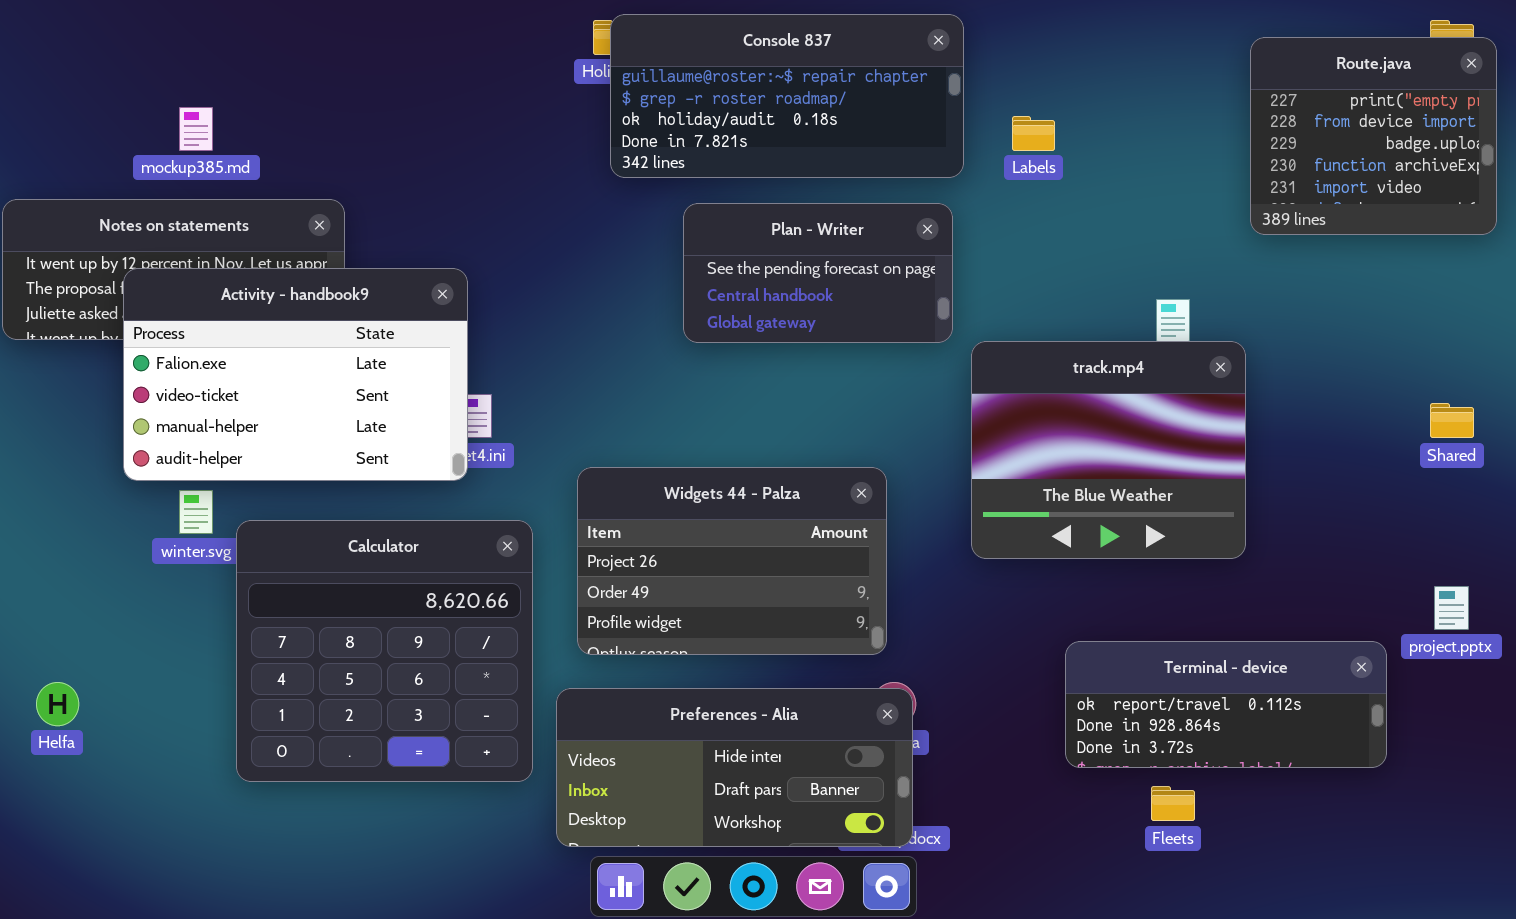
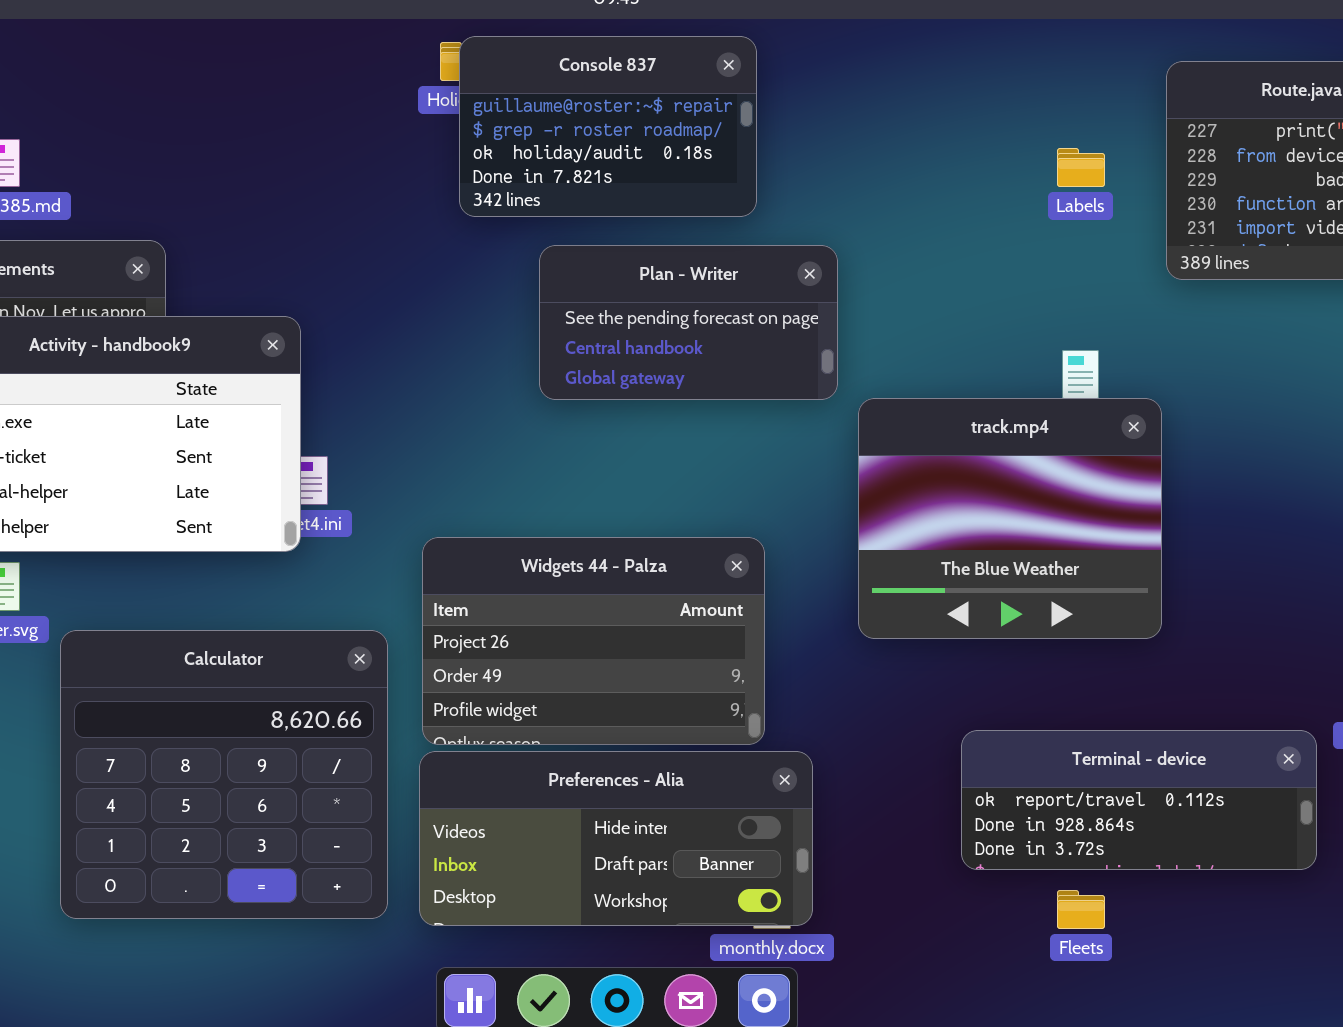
Console 837: [610,14,964,178] -> [459,36,757,217], resized
Labels: [1012,116,1055,151] -> [1057,148,1105,187], moved
Calculator: [236,520,533,782] -> [60,630,388,919], moved
Preferences - Alia: [556,688,913,847] -> [419,751,813,926], moved

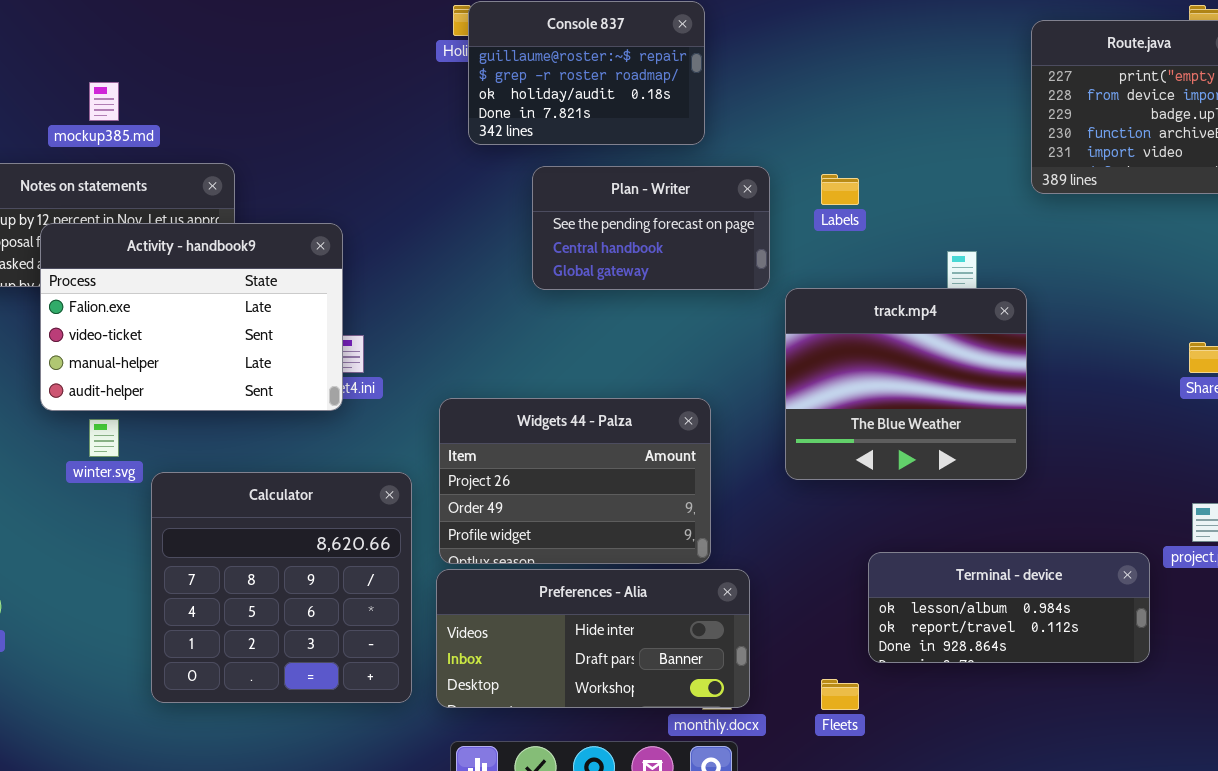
Labels: [1057,148,1105,187] -> [821,174,859,205], moved
Terminal - device: [961,730,1317,870] -> [868,552,1150,663], scrolled up 1 row
Fleets: [1057,890,1105,929] -> [821,679,859,710], moved

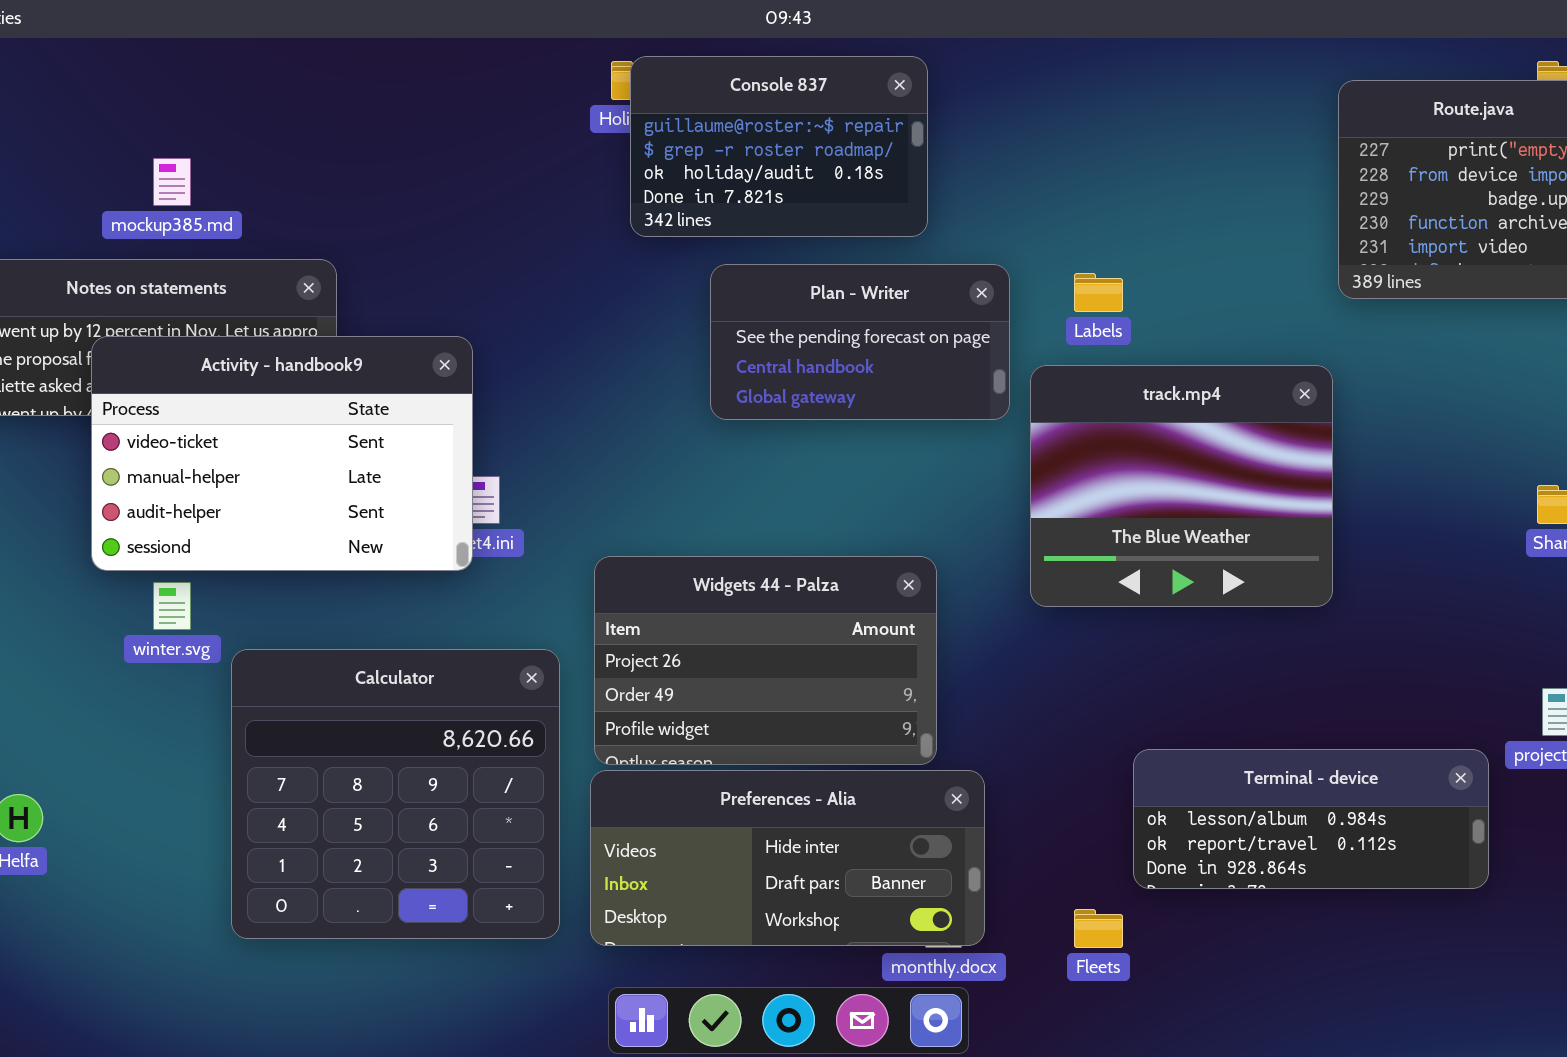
Activity - handbook9: [40,223,343,411] -> [91,336,473,571], scrolled down 1 row
track.mp4: [785,288,1027,480] -> [1030,365,1333,607], moved

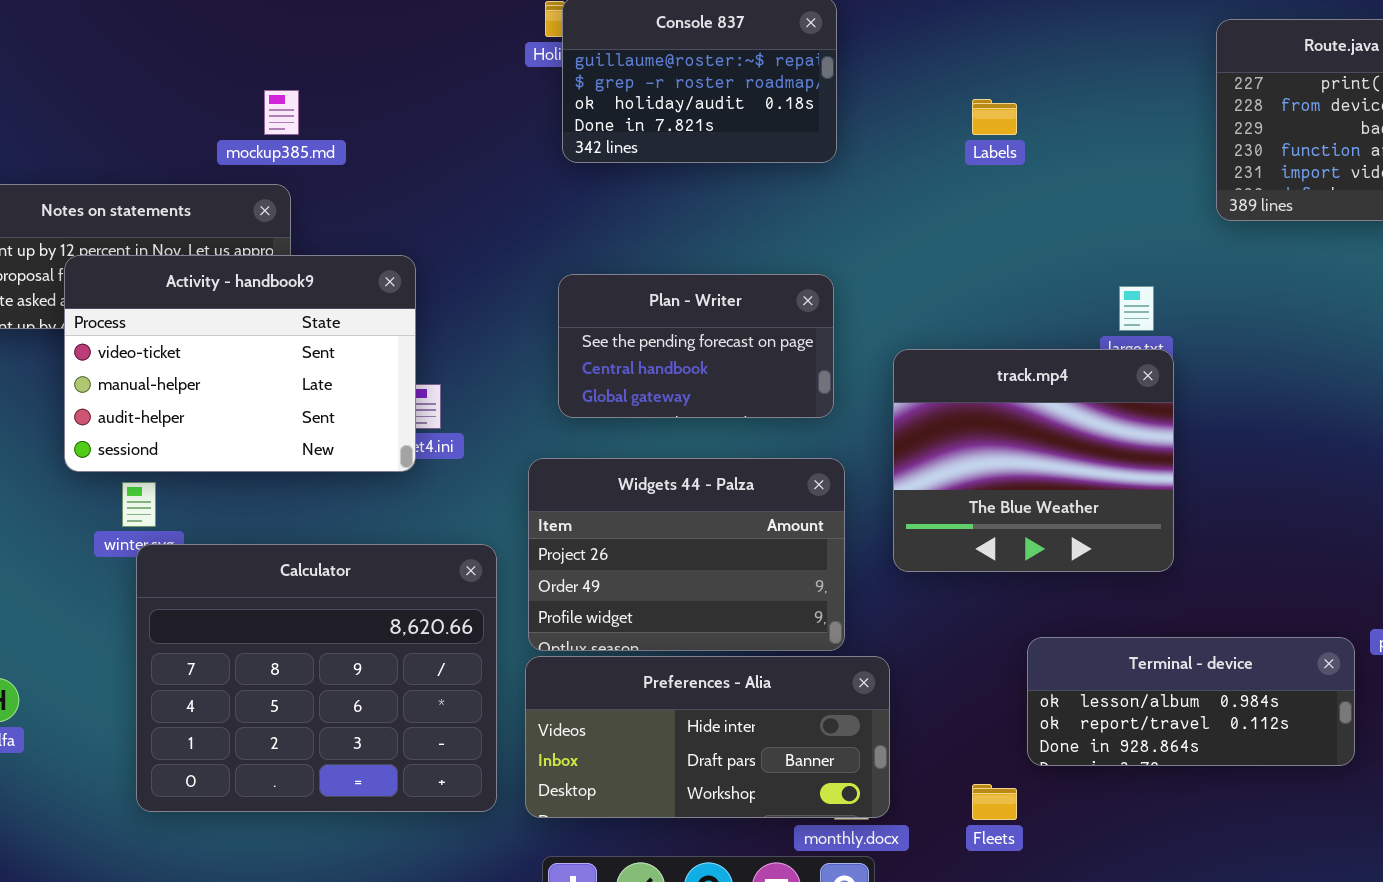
mockup385.md: [153,158,191,206] -> [264,90,299,135], moved
Plan - Writer: [710,264,1010,420] -> [558,274,834,418], moved
Labels: [1074,273,1123,312] -> [972,99,1017,135], moved
track.mp4: [1030,365,1333,607] -> [893,349,1174,572], moved
Calculator: [231,649,560,939] -> [136,544,497,812], resized

